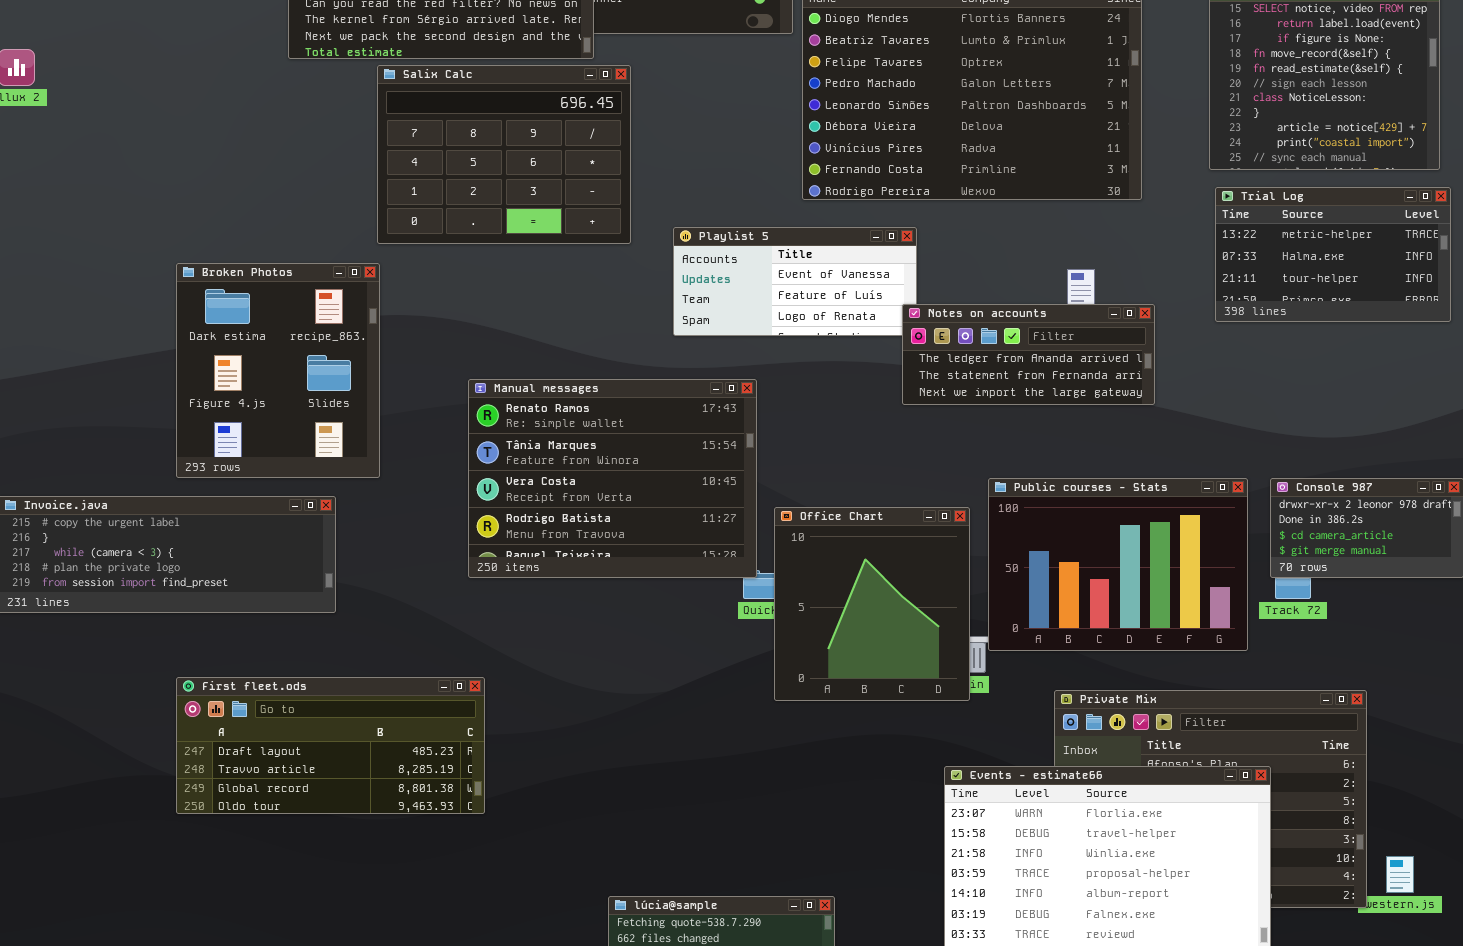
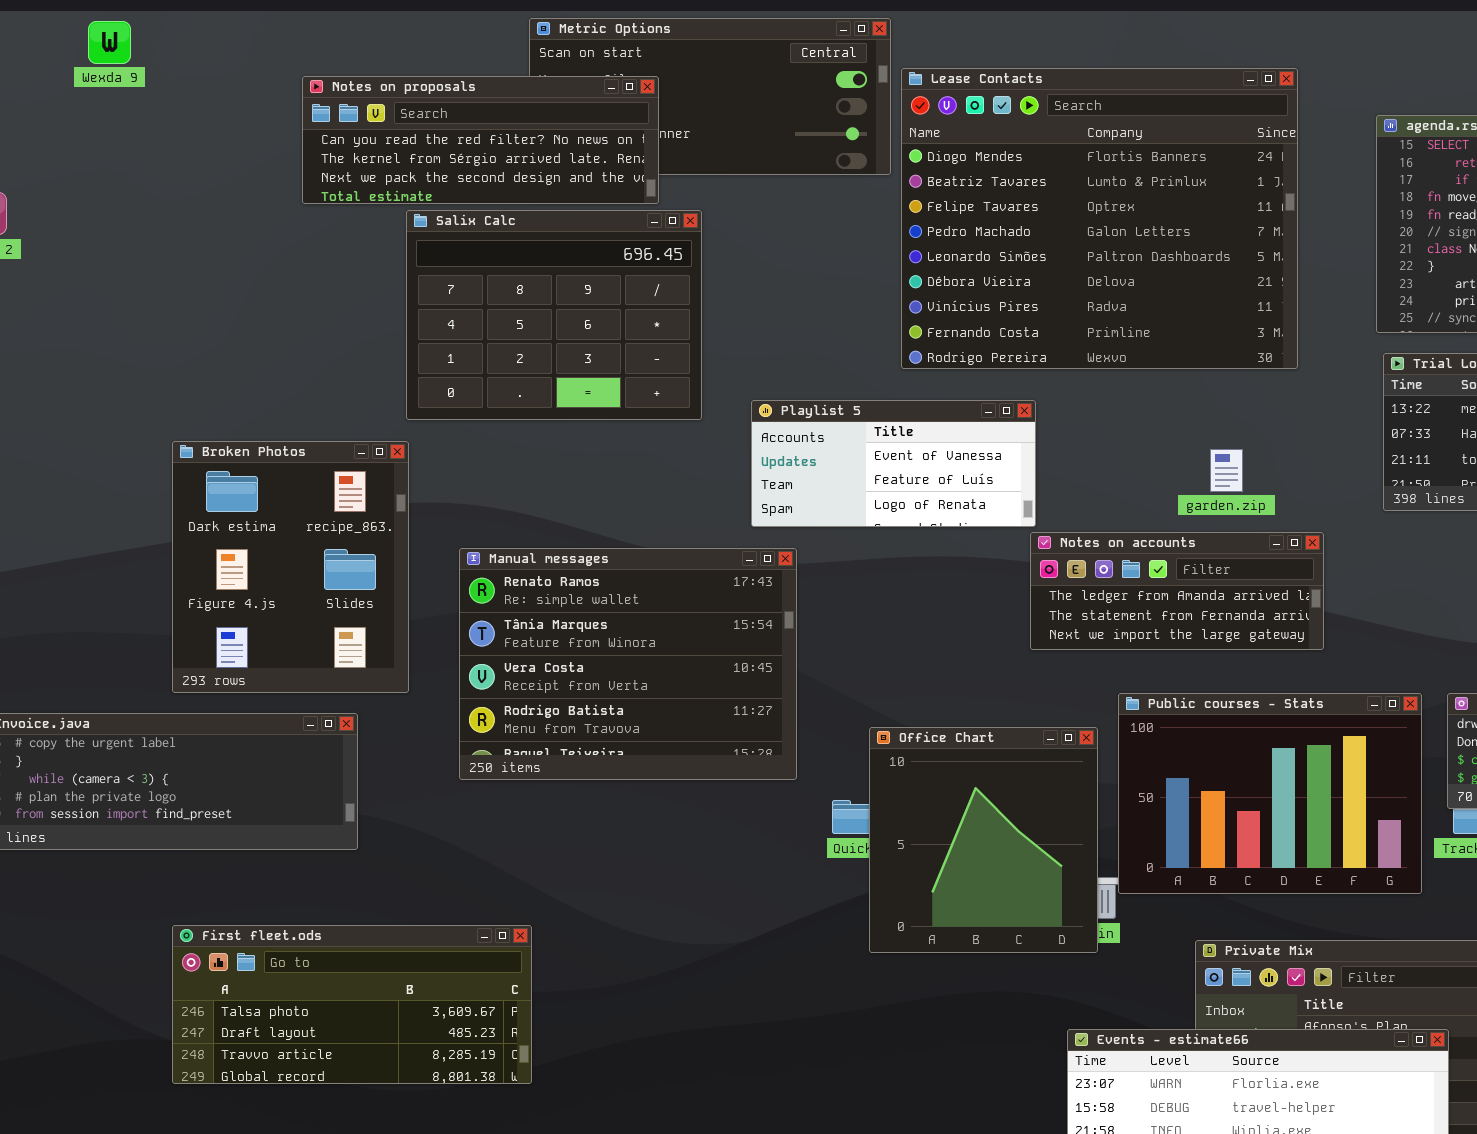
Notes on accounts: [902,304,1155,405] -> [1030,532,1324,650], moved
Manual messages: [468,379,757,578] -> [459,548,797,780], moved
First fleet.ods: [176,677,485,814] -> [172,925,532,1084], scrolled up 1 row

